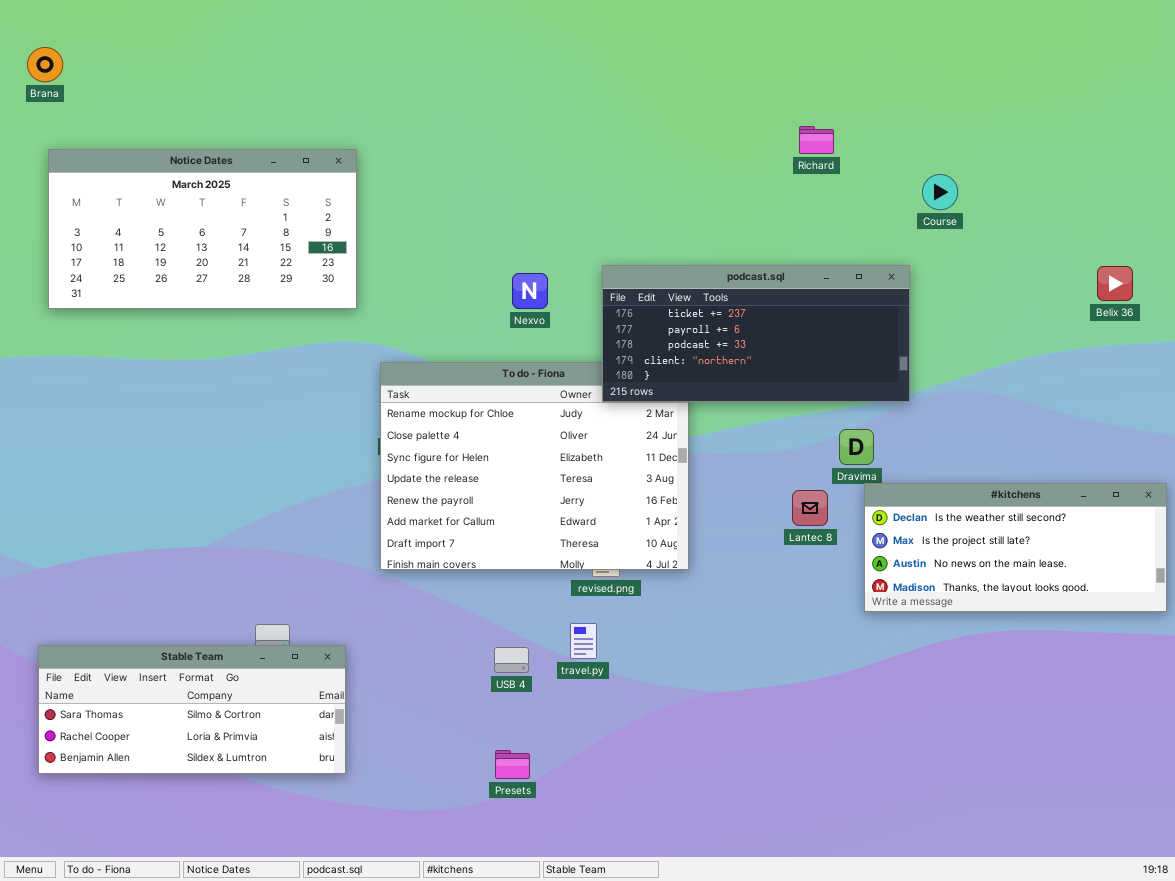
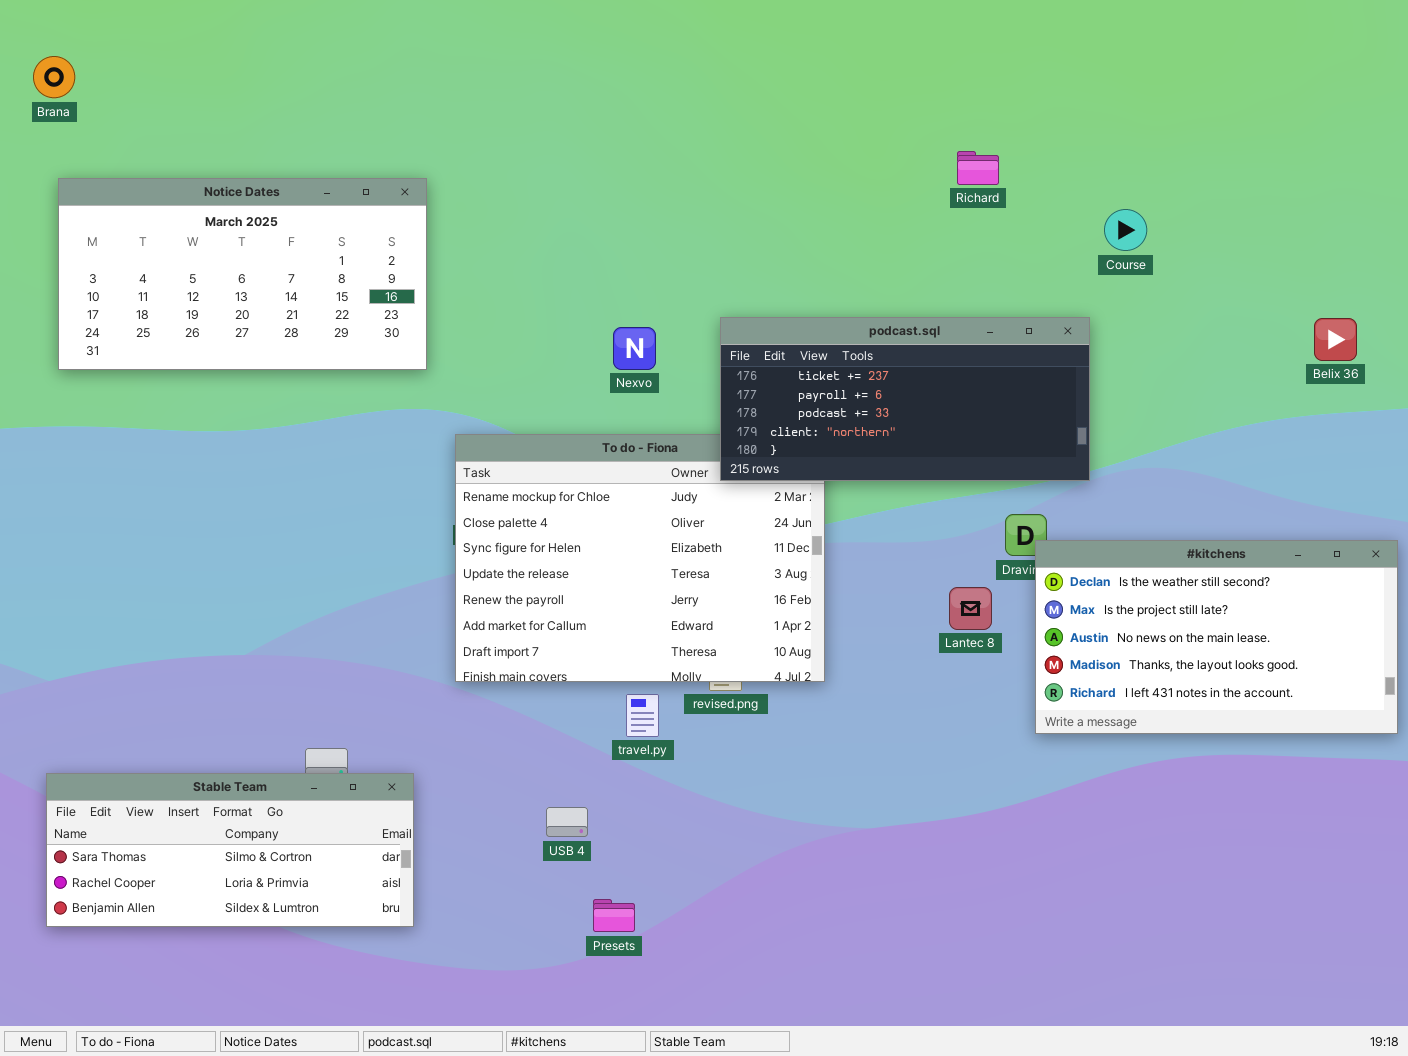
#kitchens: [864,483,1167,612] -> [1035,540,1398,734], resized
travel.py: [570,623,597,659] -> [626,694,659,737], moved
USB 4: [494,647,529,673] -> [546,807,588,837], moved

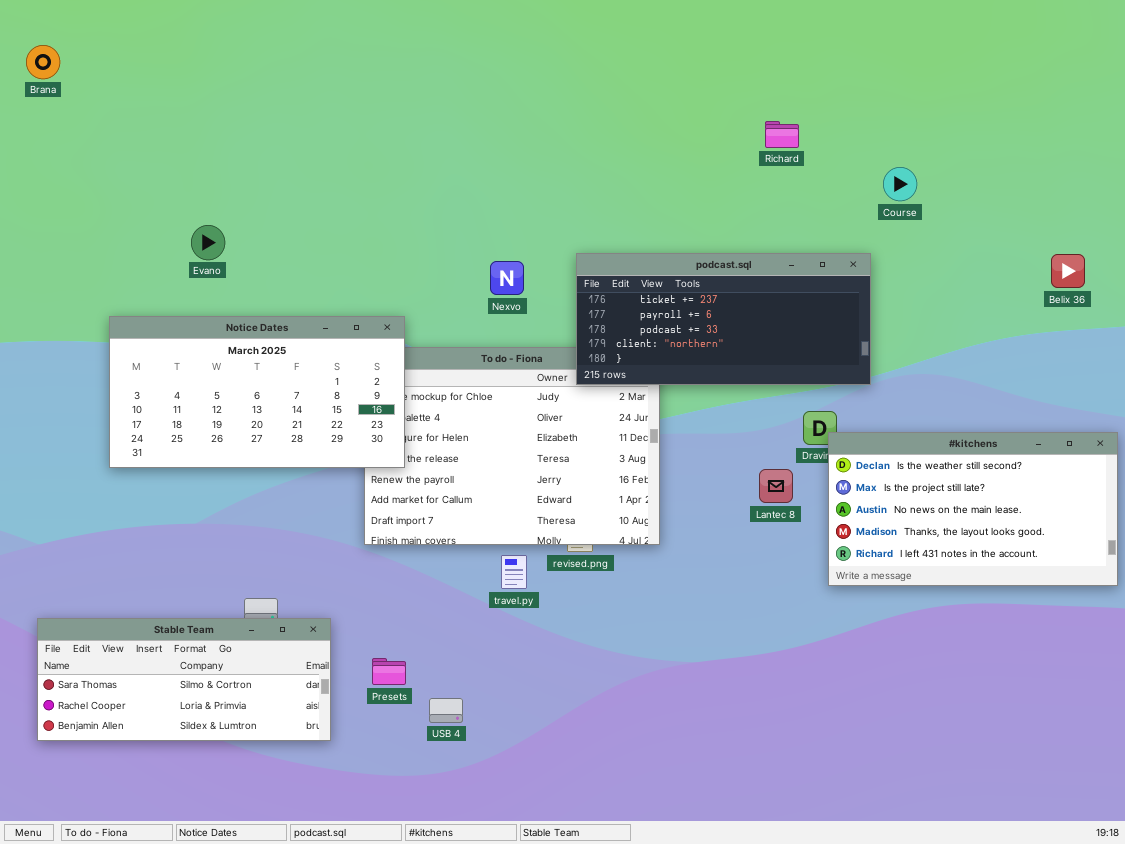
Notice Dates: [58,178,427,370] -> [109,316,405,468], moved
USB 4: [546,807,588,837] -> [429,698,463,723], moved
Presets: [593,899,635,932] -> [372,658,406,685], moved

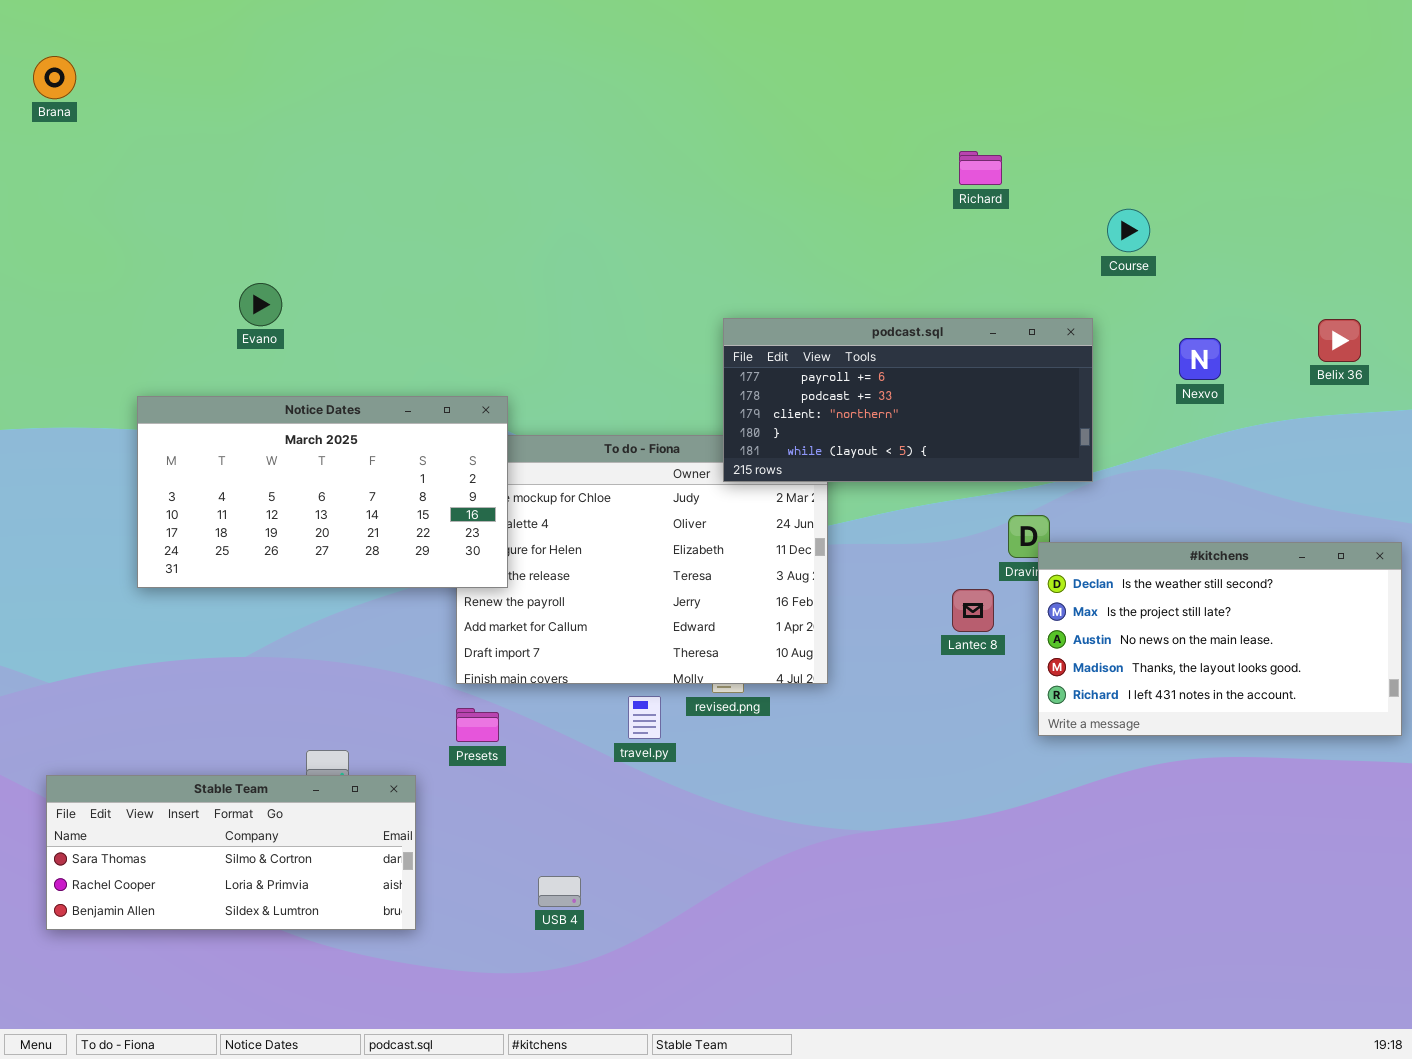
podcast.sql: [576,253,871,385] -> [723,318,1093,482], scrolled down 1 row
Nexvo: [490,261,524,295] -> [1179,338,1221,380], moved
Presets: [372,658,406,685] -> [456,708,499,742], moved

